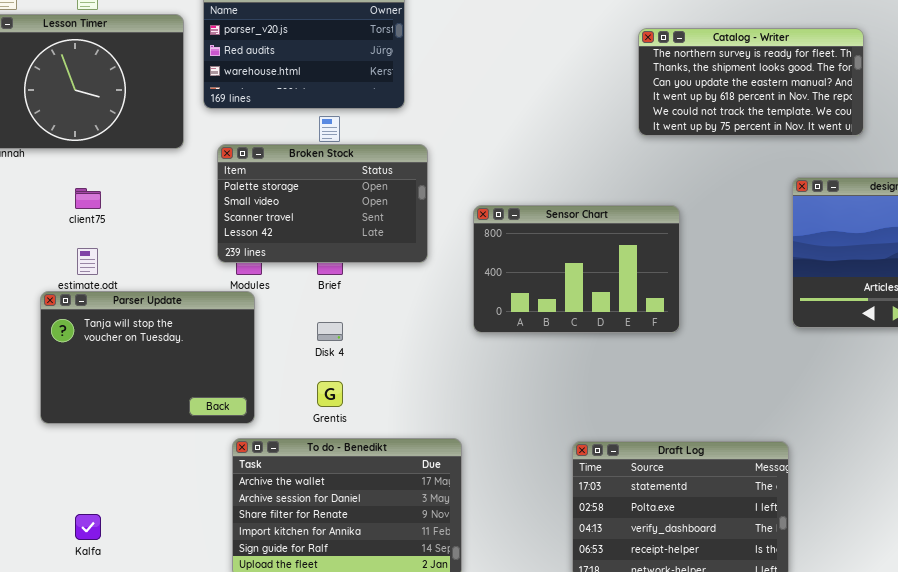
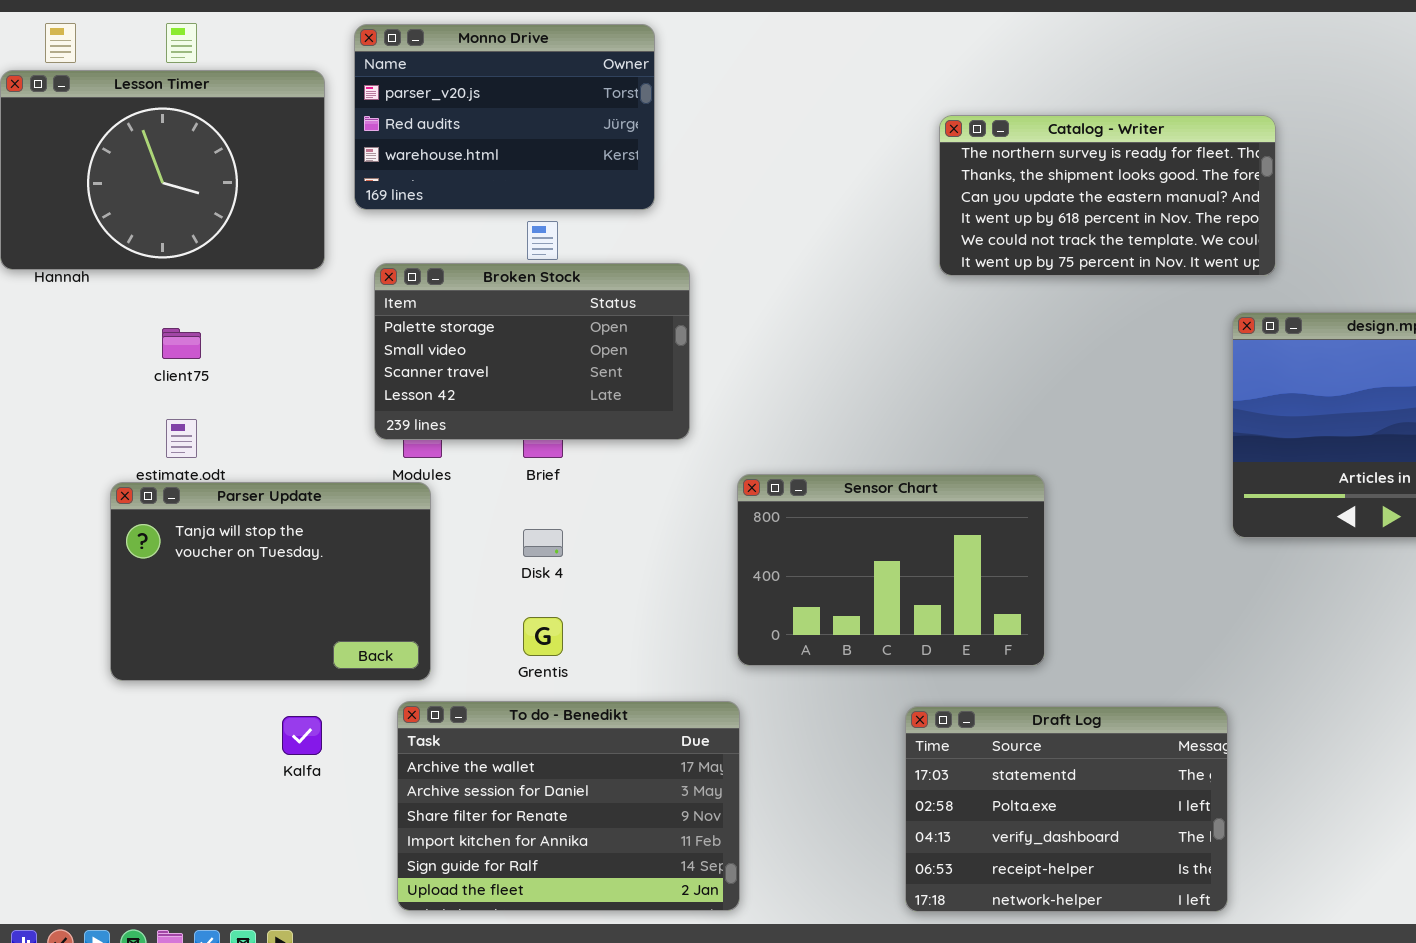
Catalog - Writer: [638,28,864,136] -> [939,115,1276,276], moved
Sensor Chart: [473,205,680,333] -> [737,474,1045,666], moved
Kalfa: [75,514,101,540] -> [282,716,322,755], moved

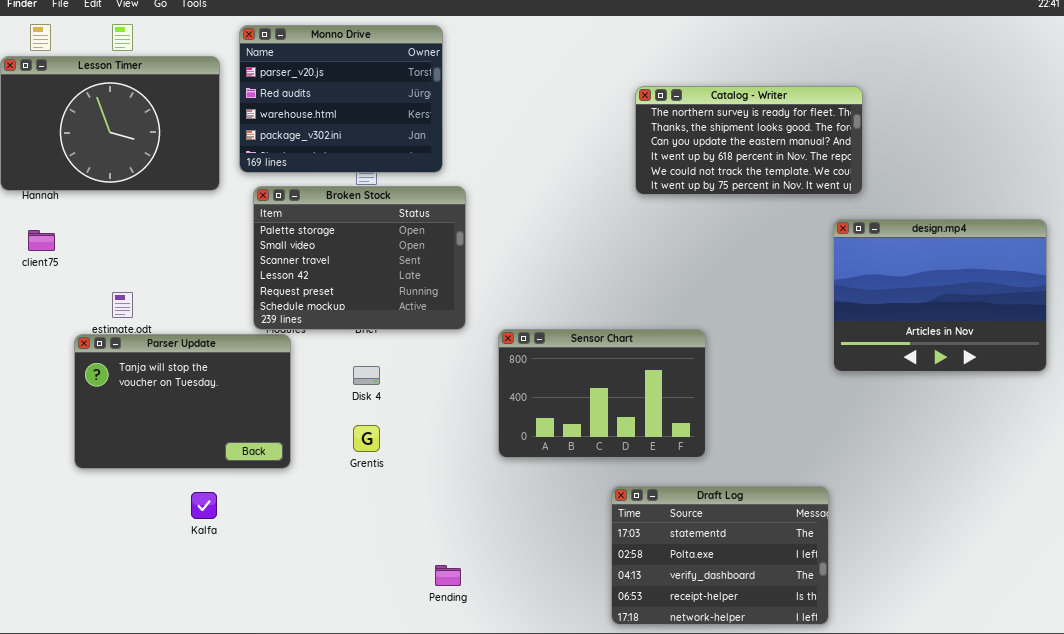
Monno Drive: [354,24,655,210] -> [239,25,443,173], resized
Broken Stock: [374,263,690,440] -> [253,186,466,330], resized
client75: [162,328,201,359] -> [28,230,55,251], moved
To do - Benedikt: [397,701,740,911] -> none, closed

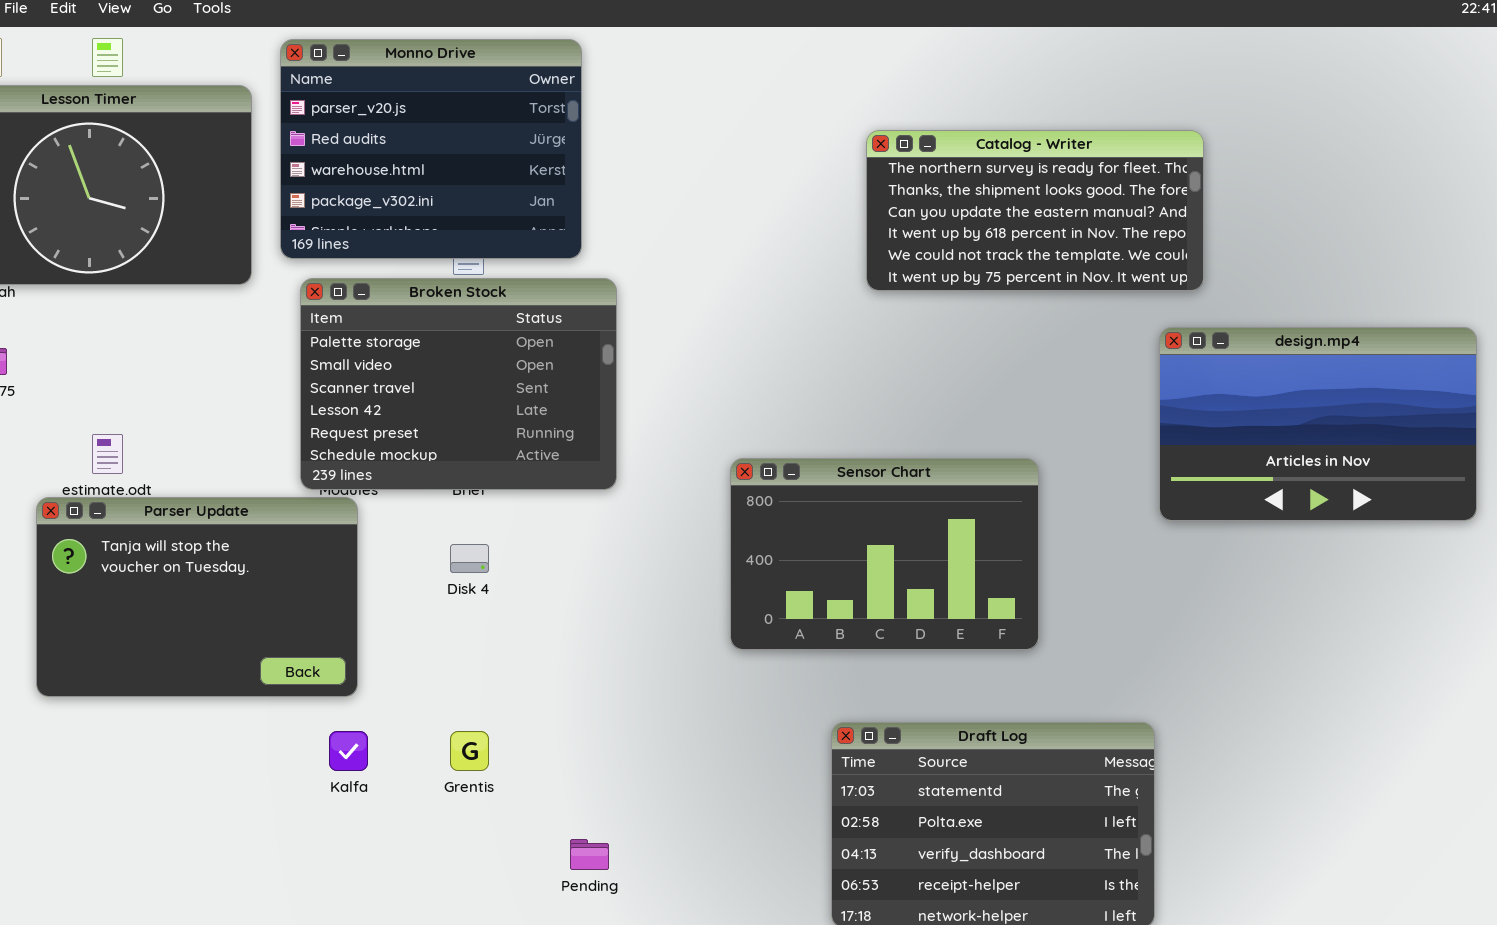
design.mp4: [833,219,1047,372] -> [1159,327,1477,521], resized
Sensor Chart: [498,329,706,458] -> [730,458,1039,650], moved
Grentis: [353,425,380,452] -> [450,731,489,771], moved
Kalfa: [191,492,217,519] -> [329,731,368,771], moved

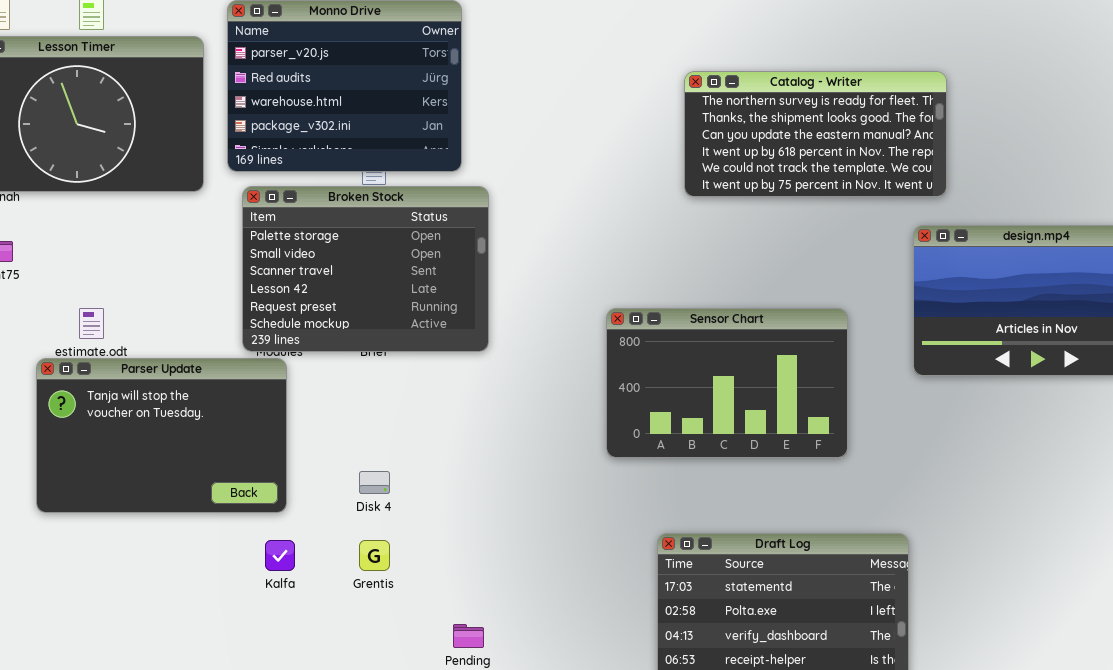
Sensor Chart: [730,458,1039,650] -> [606,308,848,458], moved
Disk 4: [450,544,489,573] -> [359,471,390,494], moved

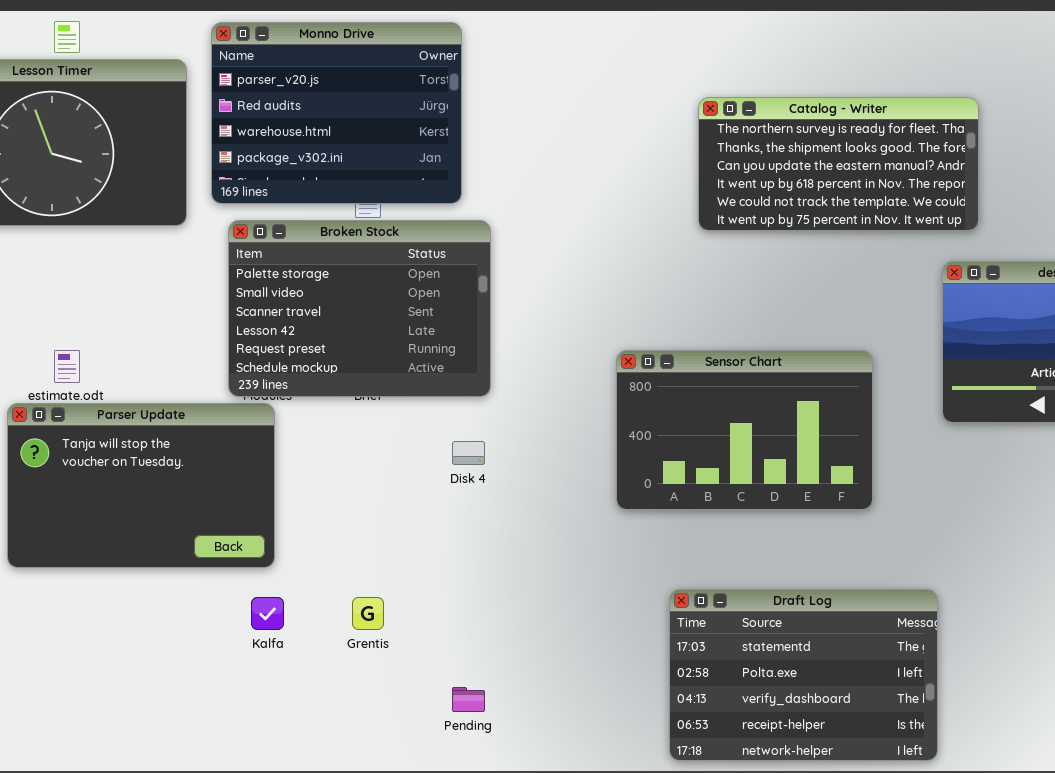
Disk 4: [359,471,390,494] -> [452,441,485,465], moved

